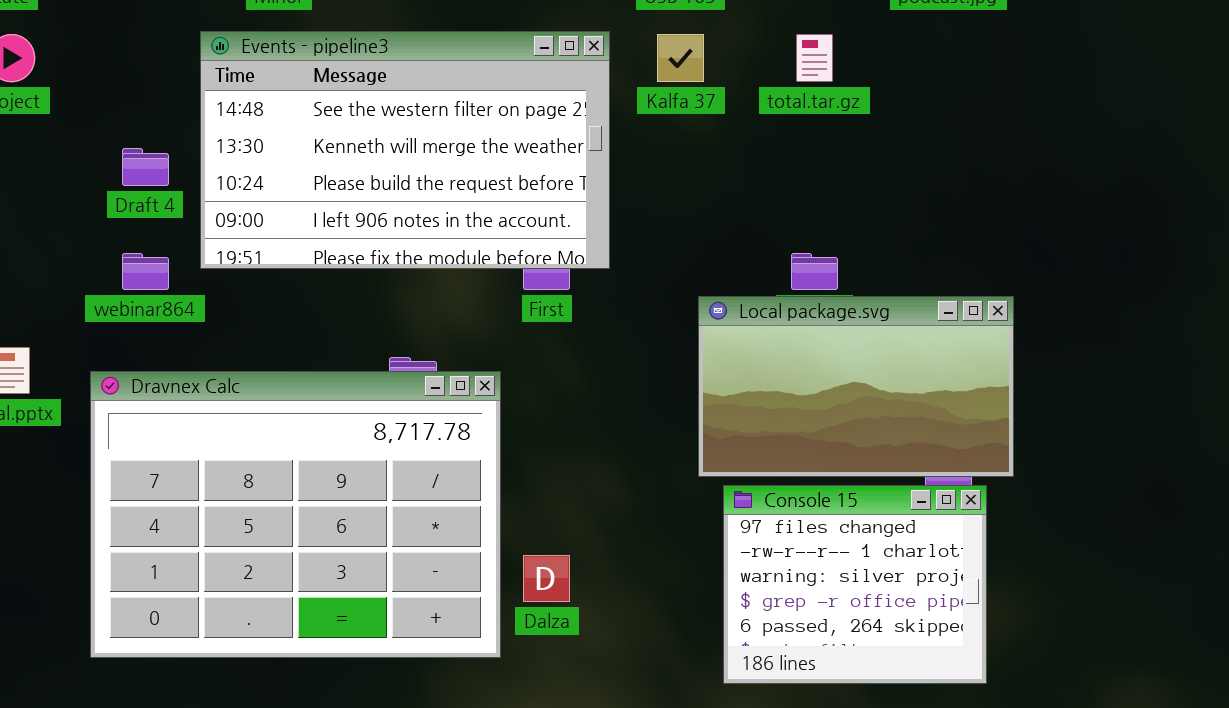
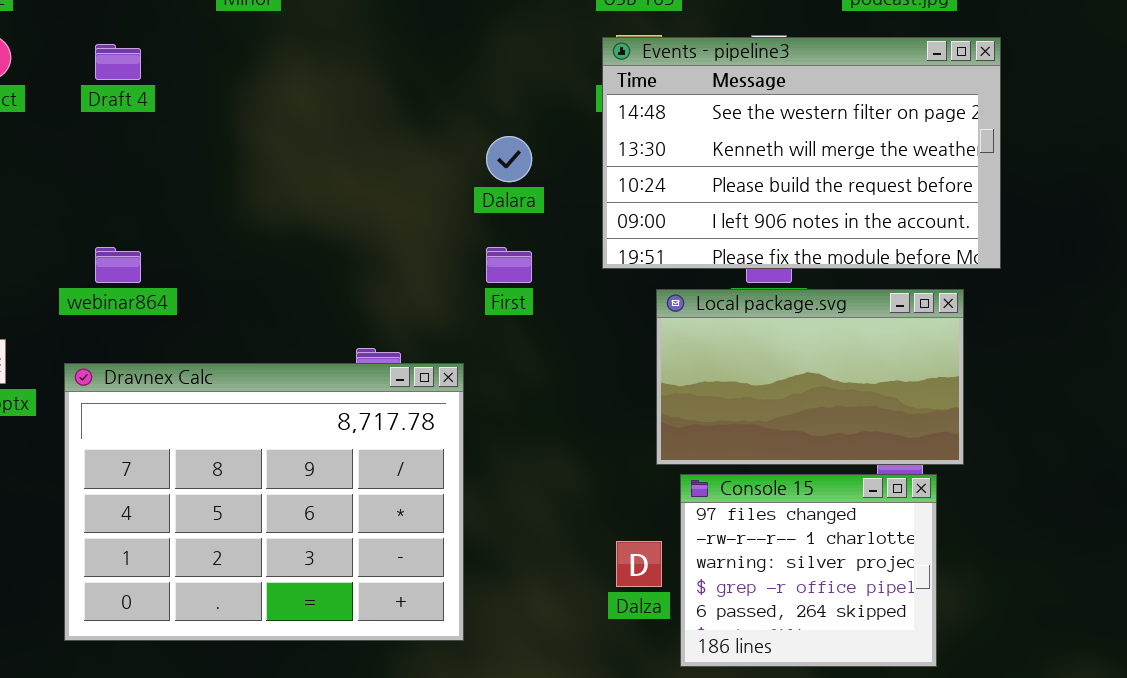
Events - pipeline3: [200,31,610,269] -> [602,37,1001,269], moved
Draft 4: [122,148,169,186] -> [95,44,141,80], moved
Dalza: [523,555,570,602] -> [616,541,662,587], moved

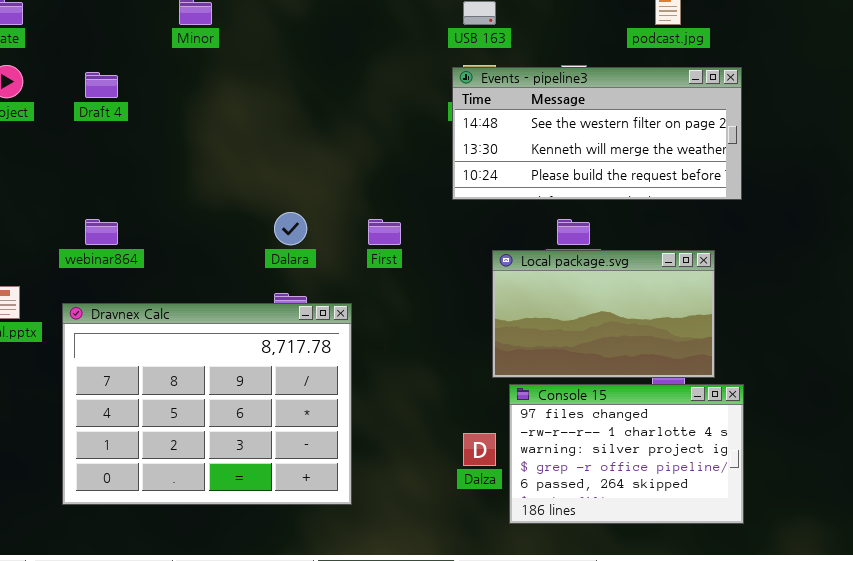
Events - pipeline3: [602,37,1001,269] -> [452,67,742,200], resized
Dalara: [486,136,532,182] -> [274,212,307,245], moved
Console 15: [680,474,937,667] -> [509,384,744,524], resized

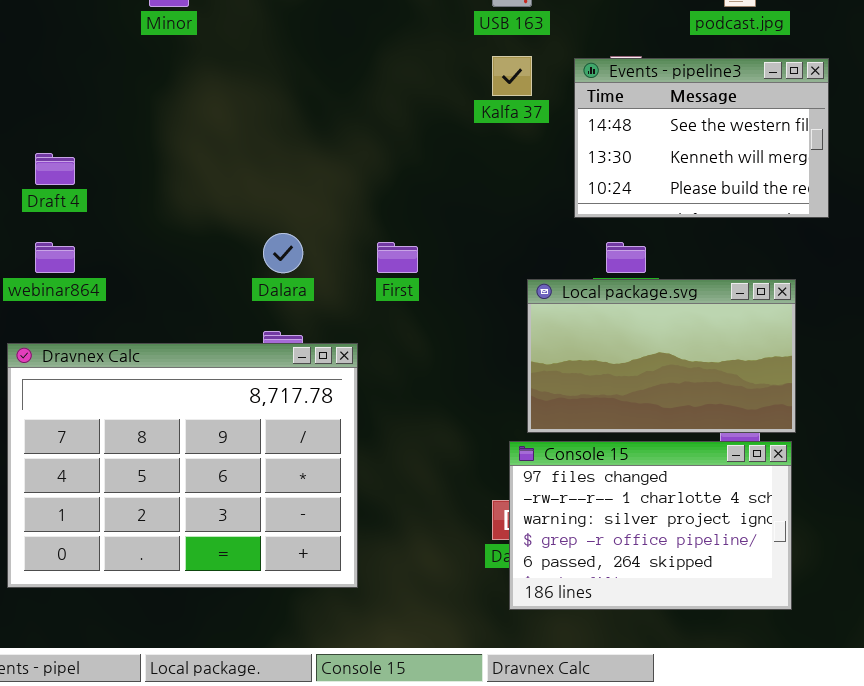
Events - pipeline3: [452,67,742,200] -> [574,58,829,218], resized
Draft 4: [85,72,118,98] -> [35,153,75,185], moved
Console 15: [509,384,744,524] -> [509,441,792,610], moved

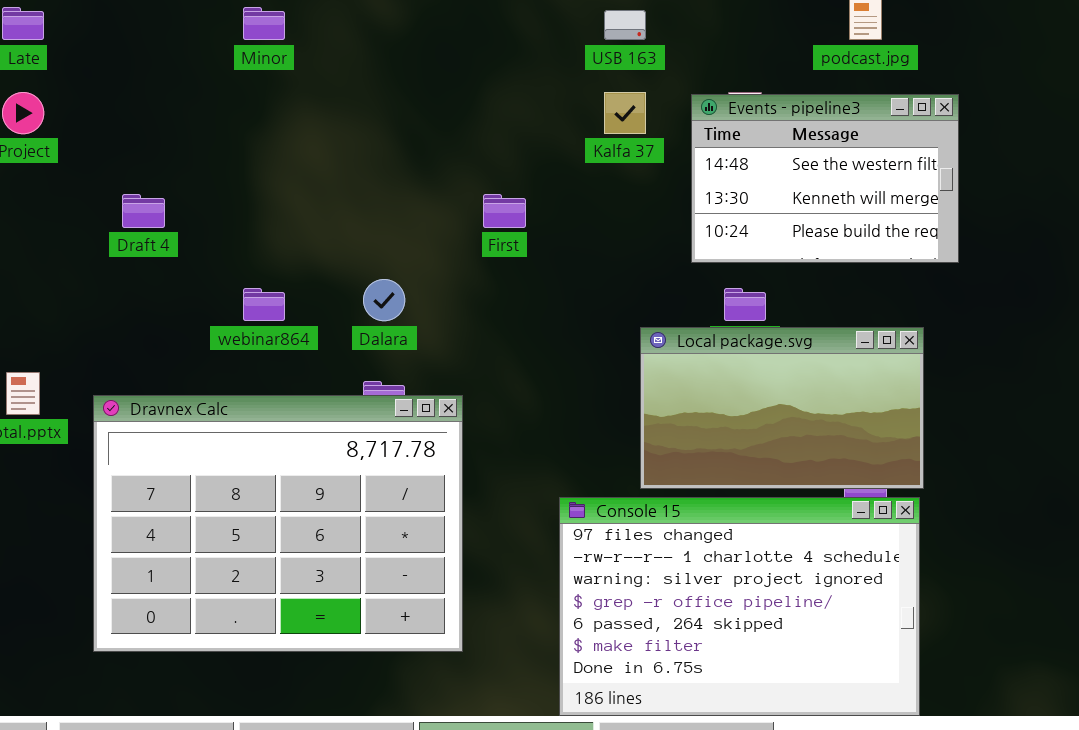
webinar864: [35,242,75,273] -> [243,288,285,321], moved
First: [377,242,418,273] -> [483,194,526,228], moved
Console 15: [509,441,792,610] -> [559,497,920,716], resized

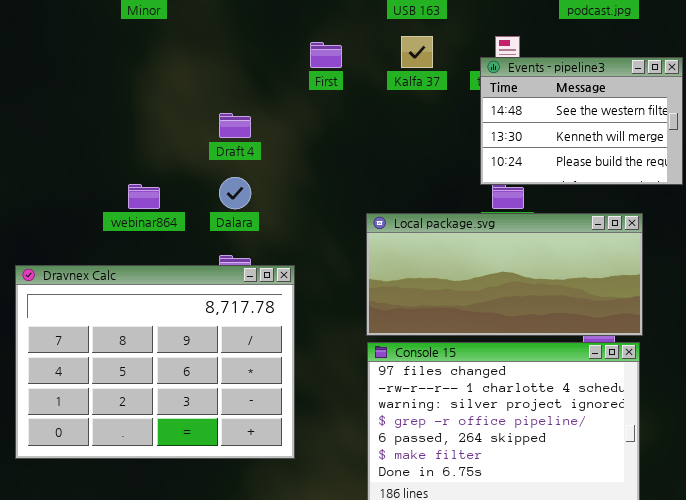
Events - pipeline3: [691,94,959,263] -> [480,57,683,185], moved
Draft 4: [122,194,165,228] -> [219,113,251,138], moved
First: [483,194,526,228] -> [310,42,342,68], moved
Local package.svg: [640,327,924,489] -> [366,213,643,336], resized

